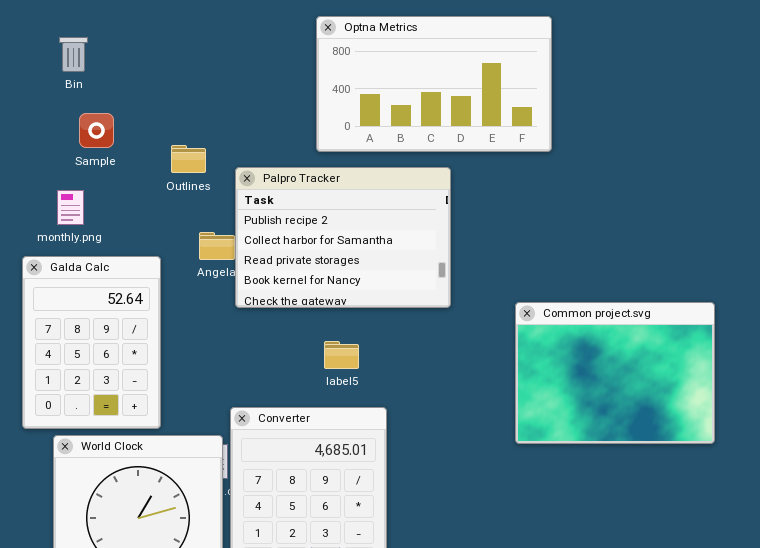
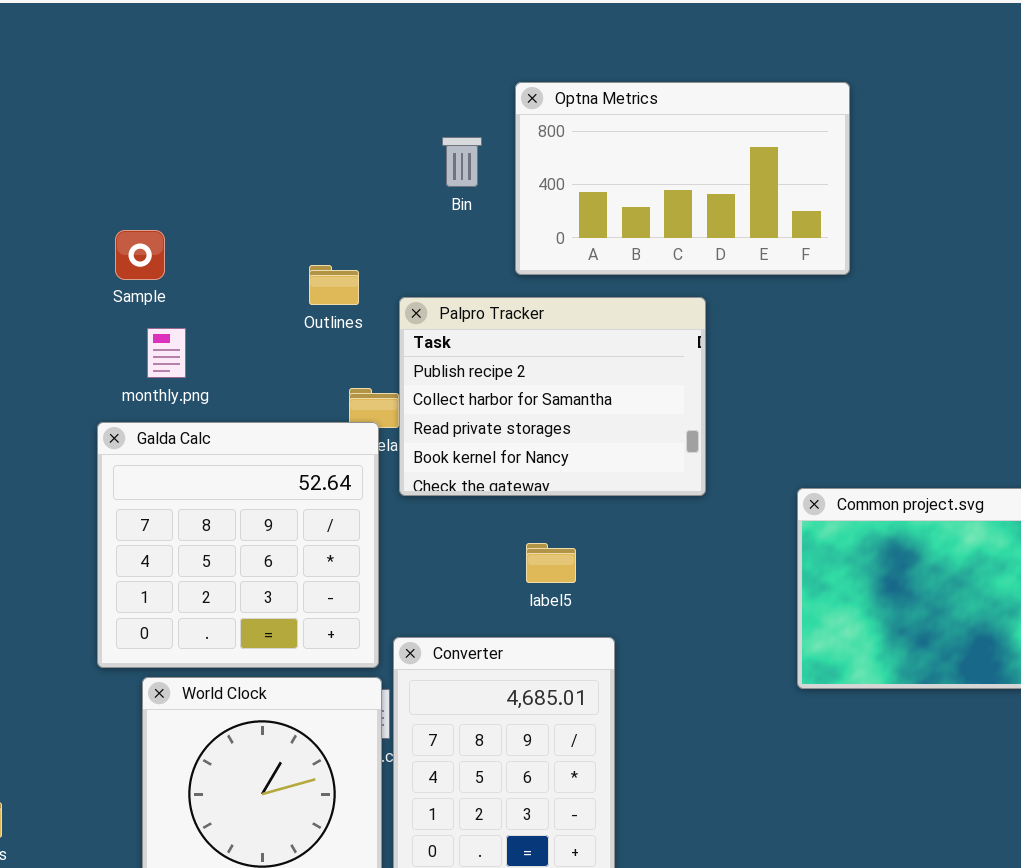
Bin: [59,37,88,72] -> [442,137,482,187], moved
Sample: [79,113,114,148] -> [115,230,165,280], moved
Galda Calc: [22,256,161,429] -> [97,422,379,668], resized

